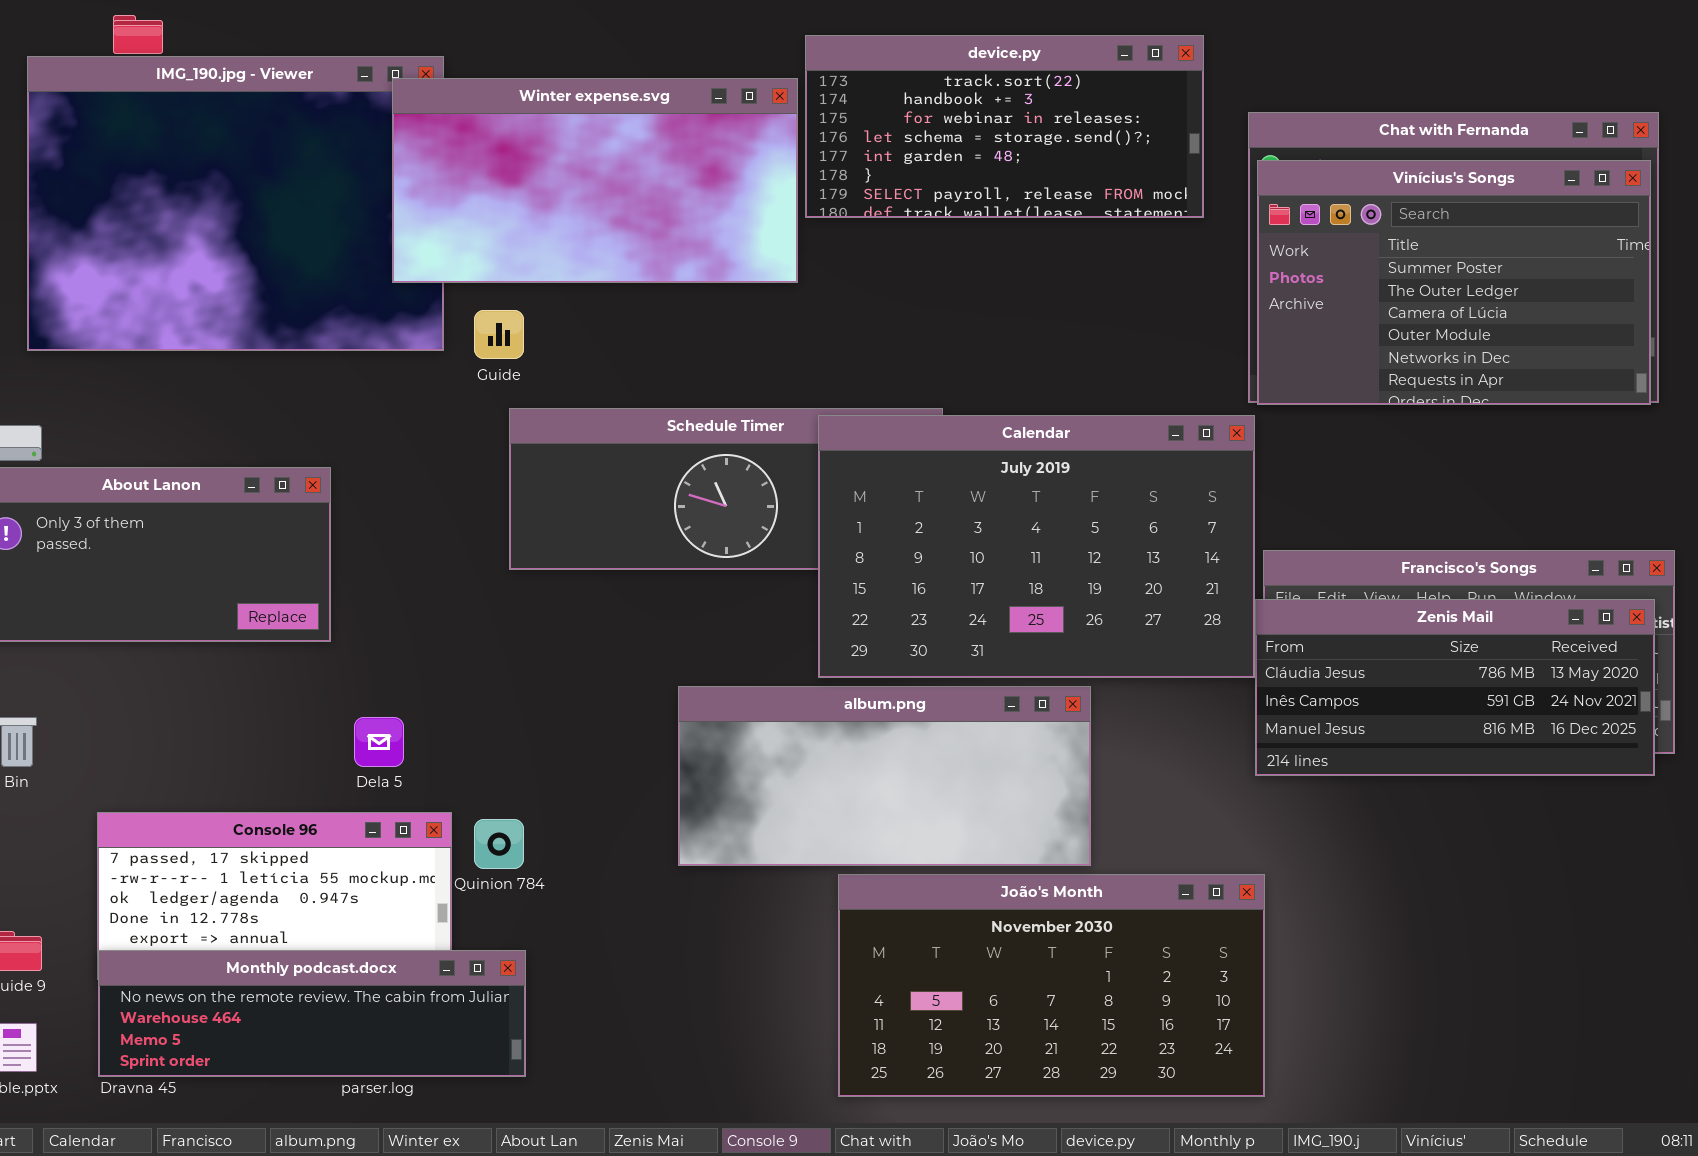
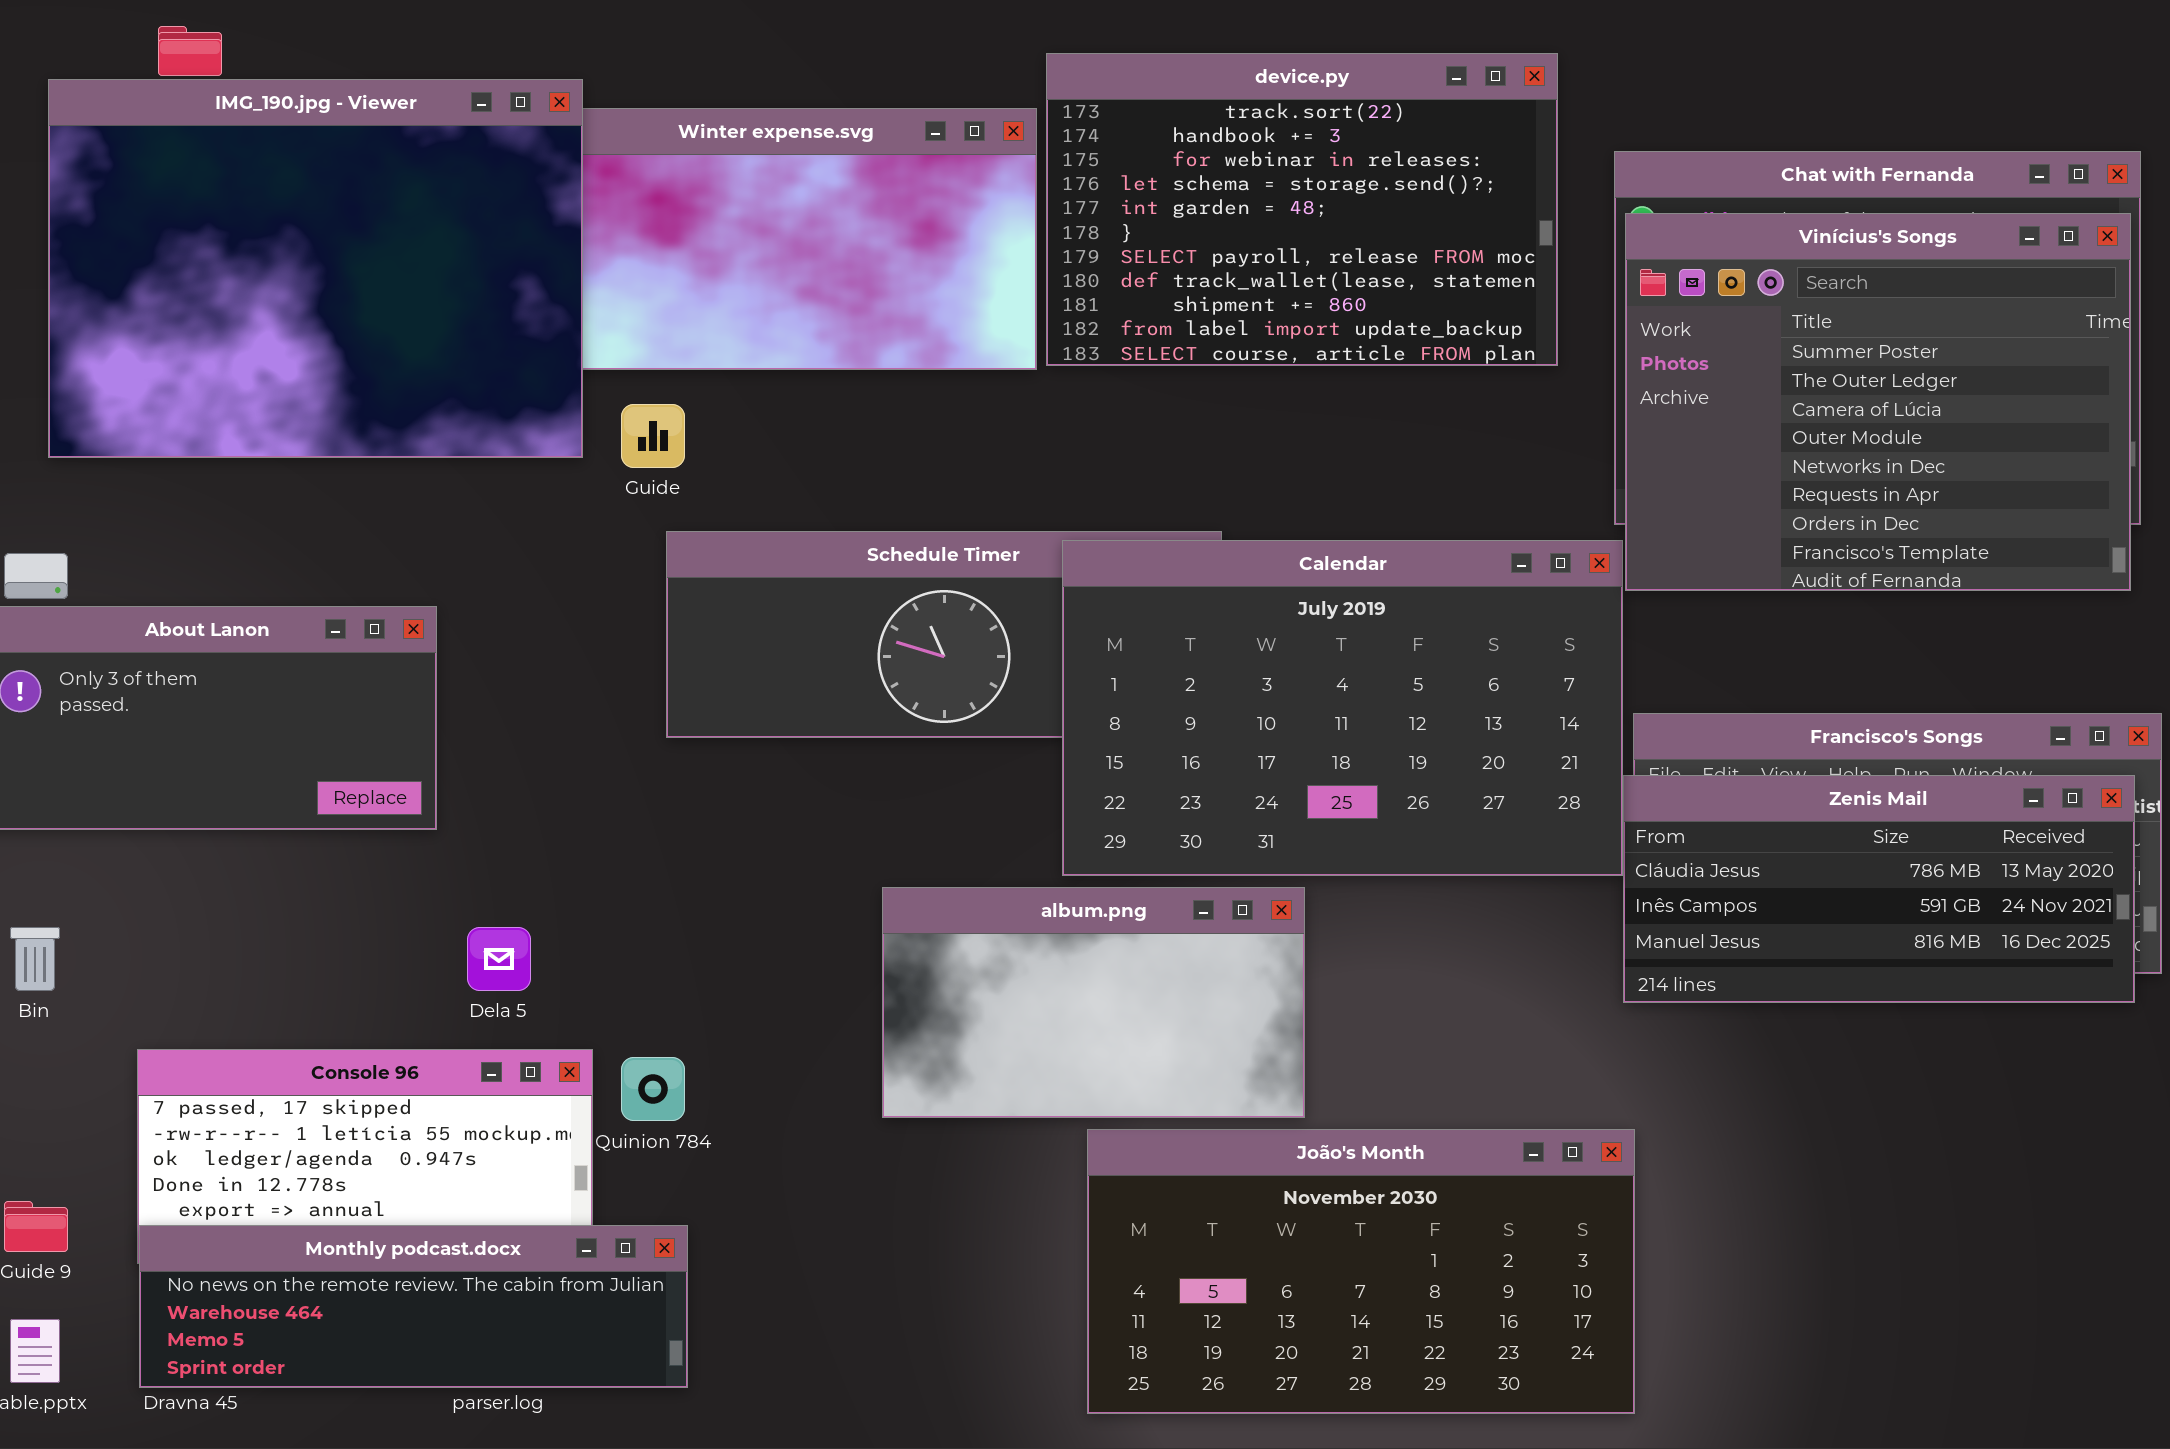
device.py: [805,35,1204,218] -> [1046,53,1558,366], resized
IMG_190.jpg - Viewer: [27,56,444,351] -> [48,79,583,458], raised
Vinícius's Songs: [1257,160,1651,405] -> [1625,213,2131,591], resized
album.png: [678,686,1091,866] -> [882,887,1305,1118], resized

